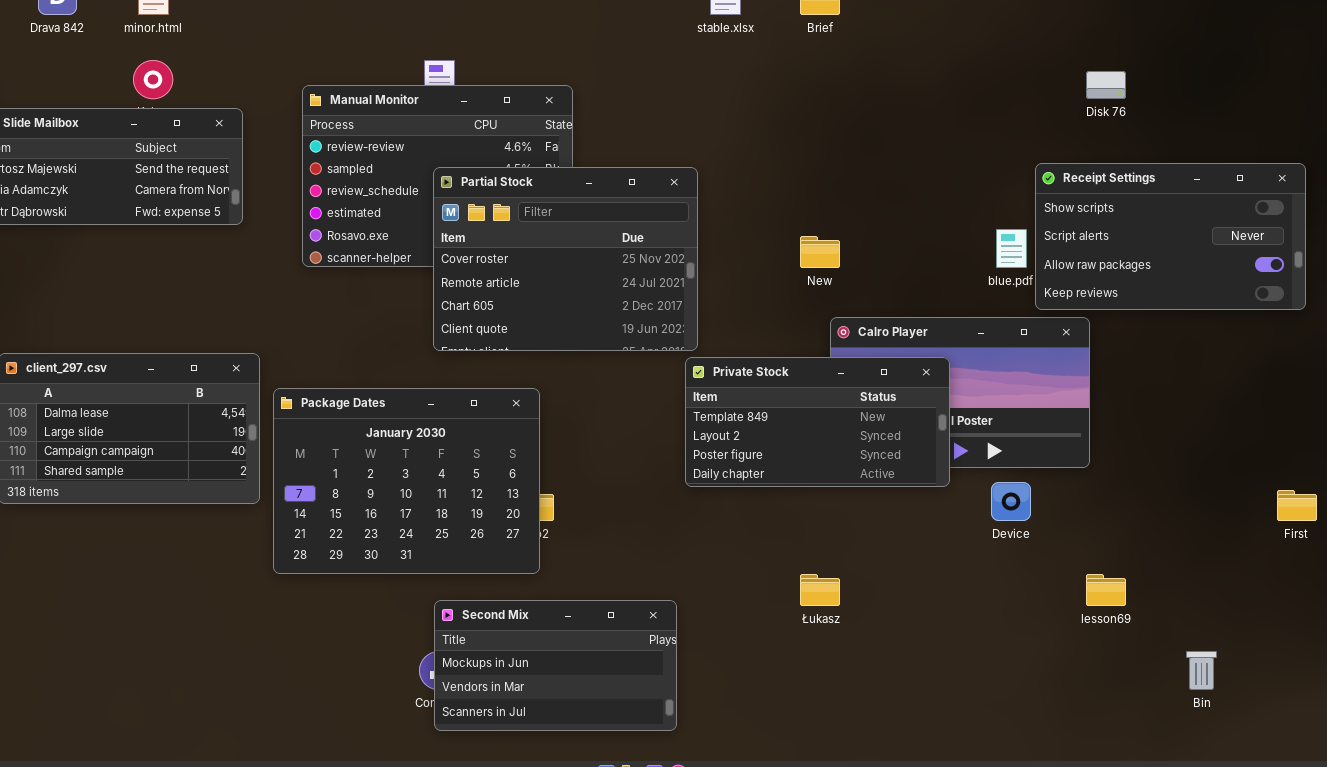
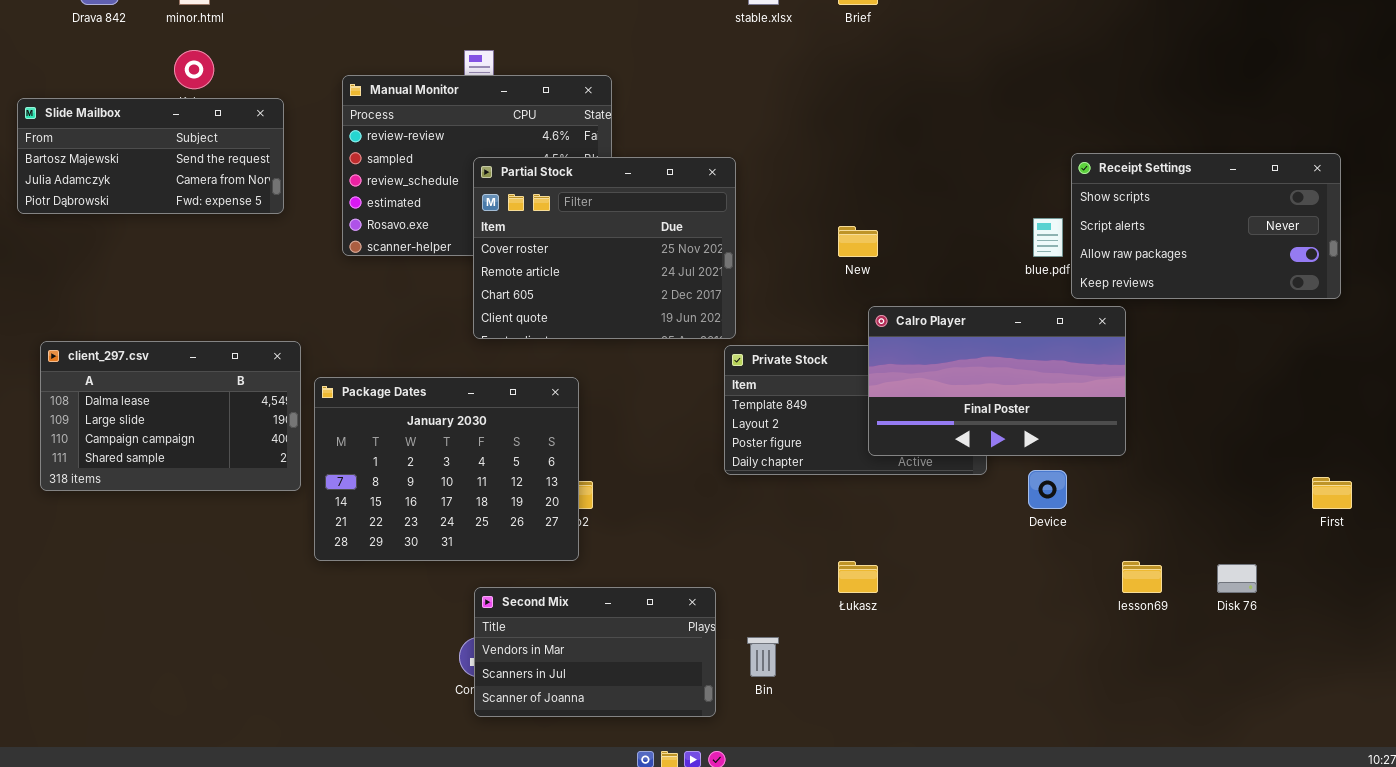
Disk 76: [1086,71,1126,99] -> [1217,564,1257,593], moved
Calro Player: [830,317,1090,468] -> [868,306,1126,456], raised
Second Mix: [434,600,677,731] -> [474,587,716,717], scrolled down 1 row
Bin: [1186,651,1217,690] -> [747,637,779,677], moved

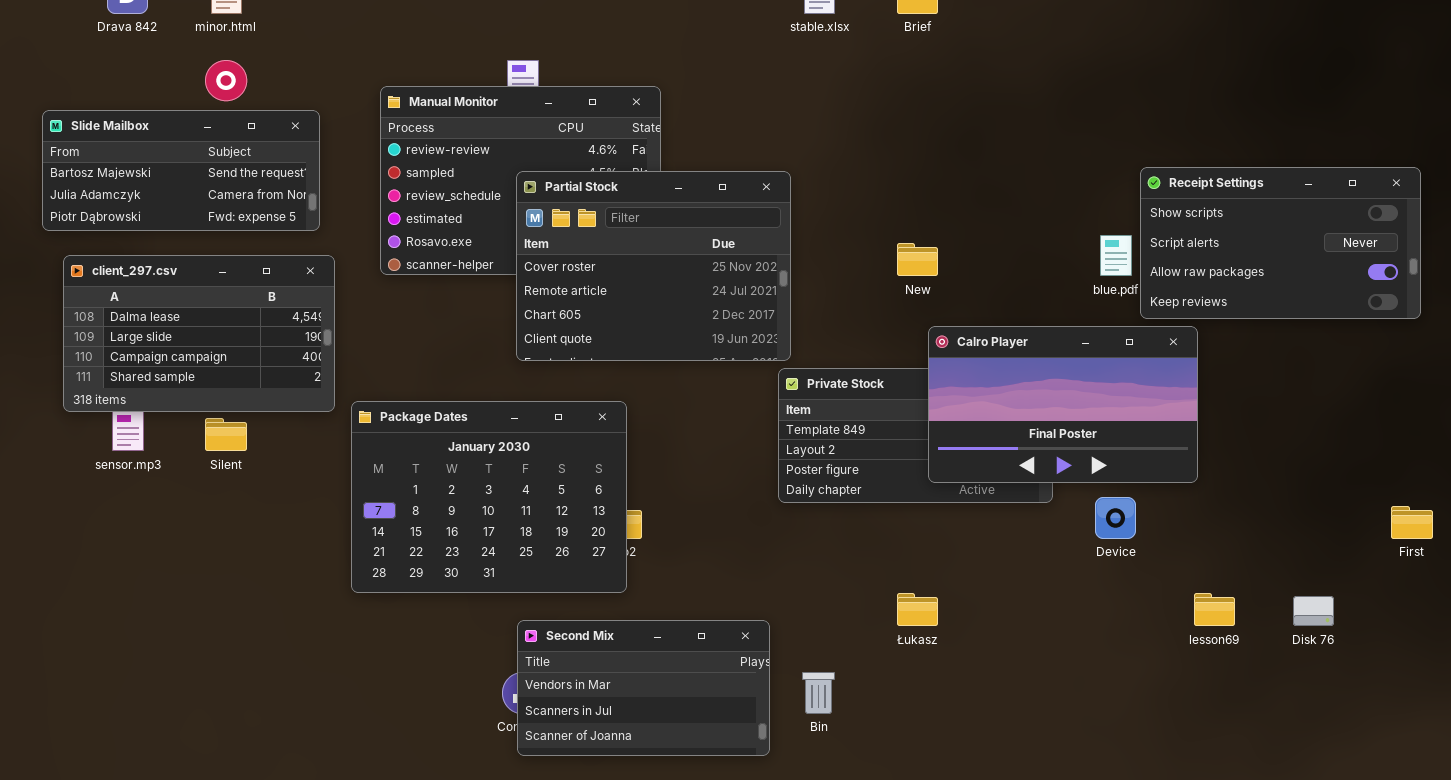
client_297.csv: [40,341,301,491] -> [63,255,335,412], moved

